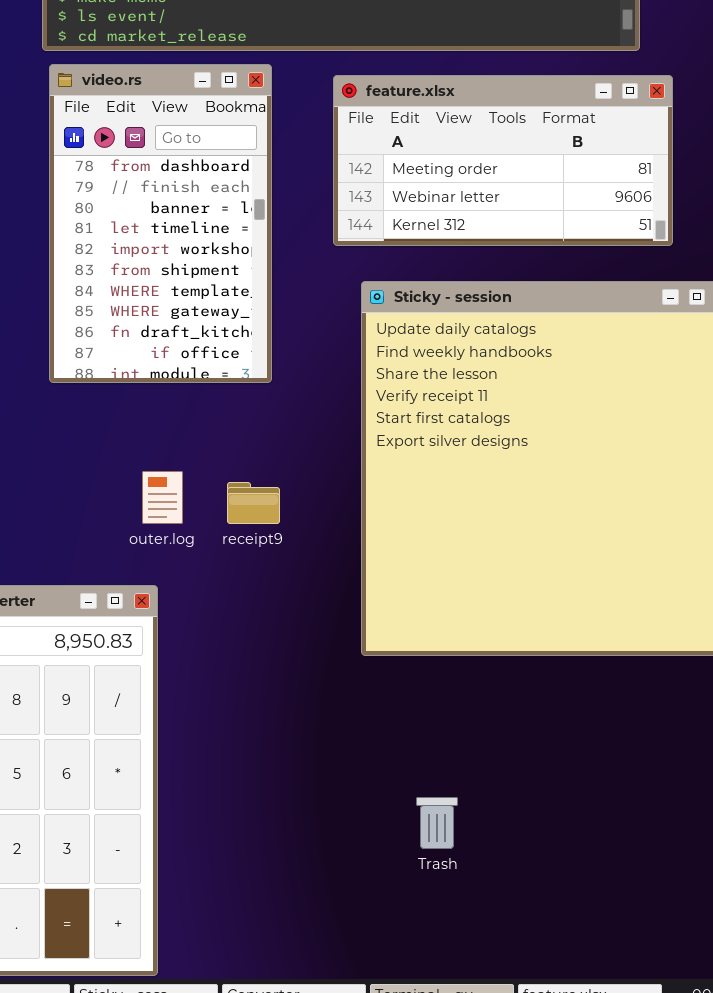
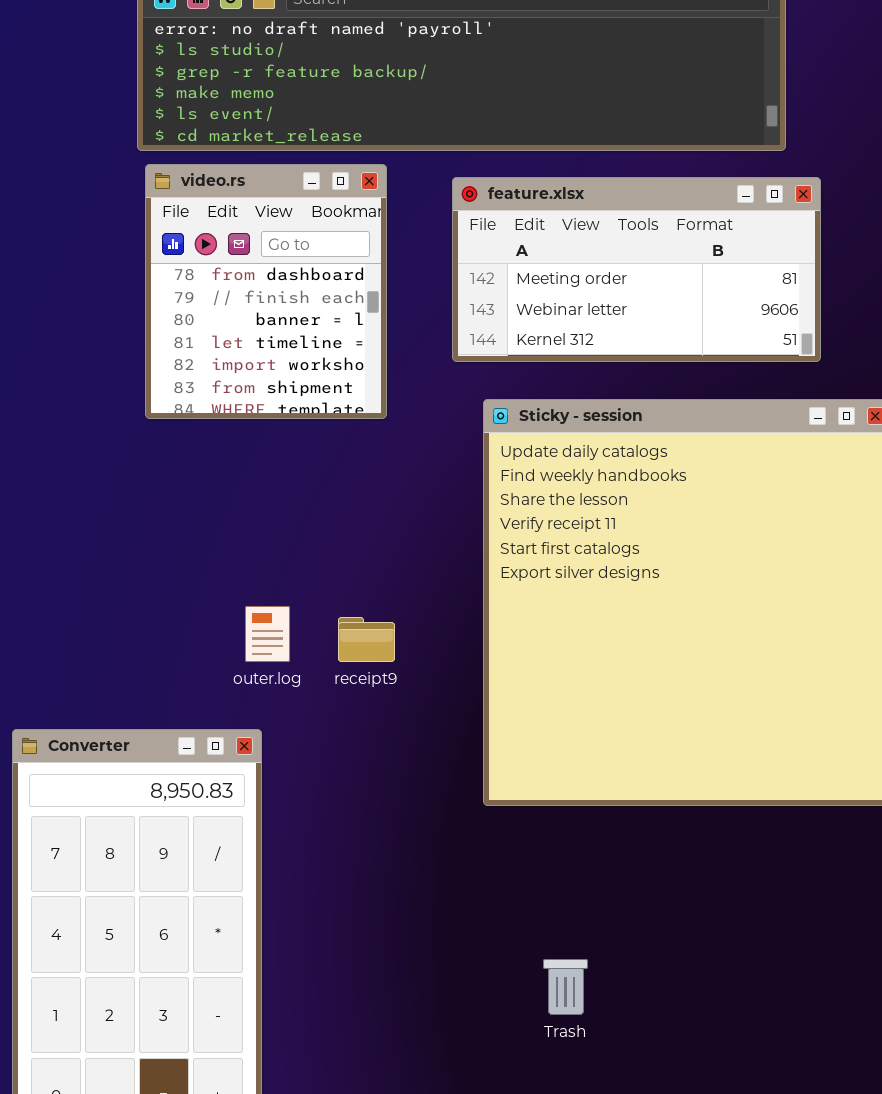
video.rs: [49,64,272,383] -> [145,164,387,419], resized

